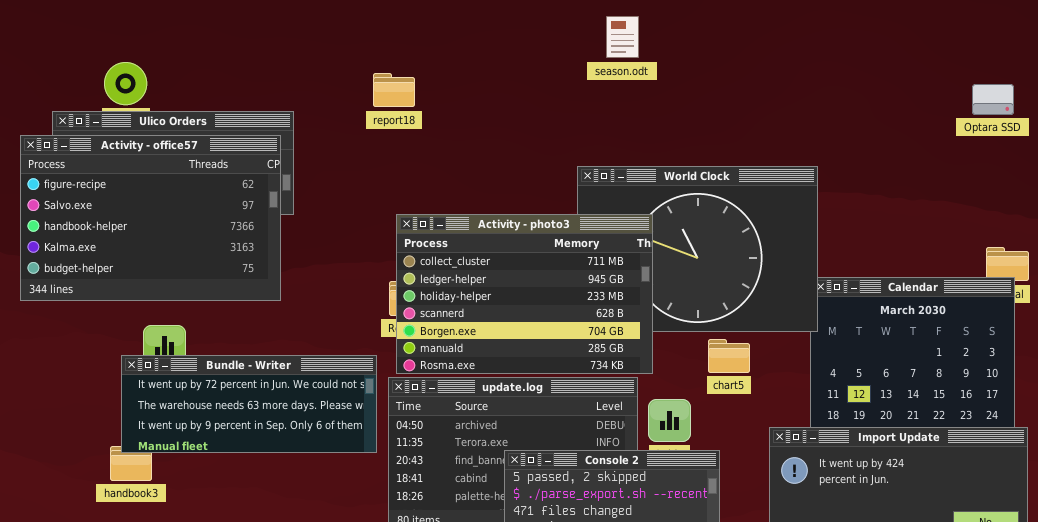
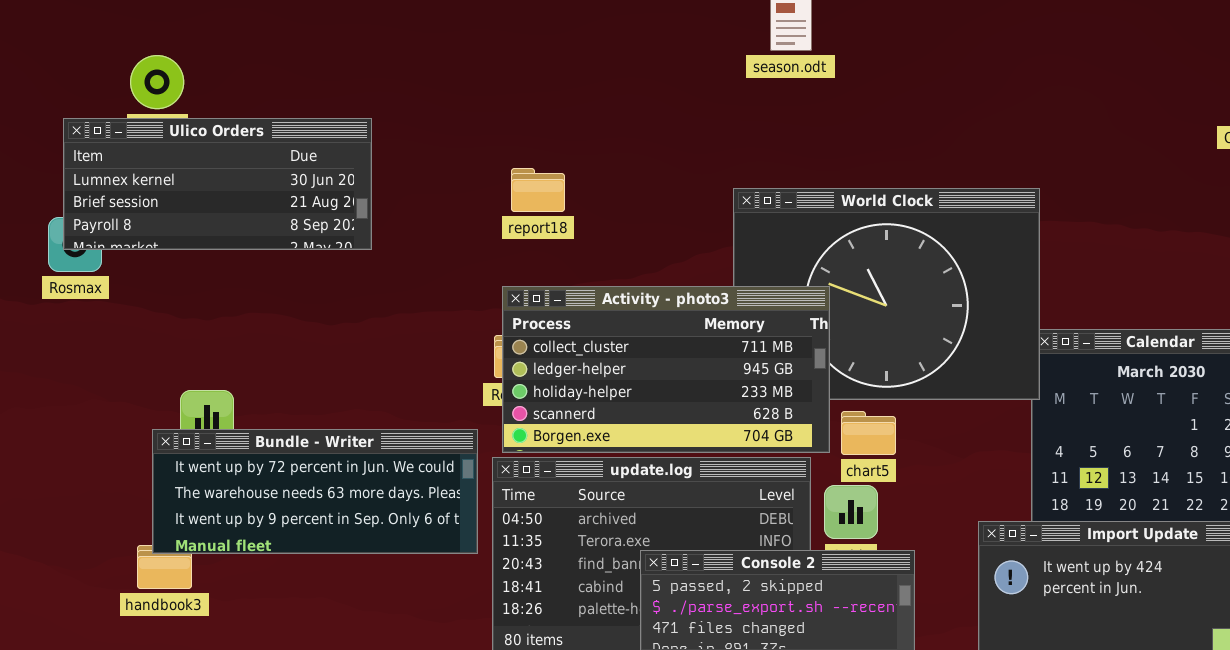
report18: [373,73,415,107] -> [511,168,565,212], moved
Activity - office57: [20,135,281,301] -> none, closed
Activity - photo3: [396,214,653,374] -> [502,286,830,453], resized
chart5: [708,339,750,373] -> [841,411,896,455], moved

